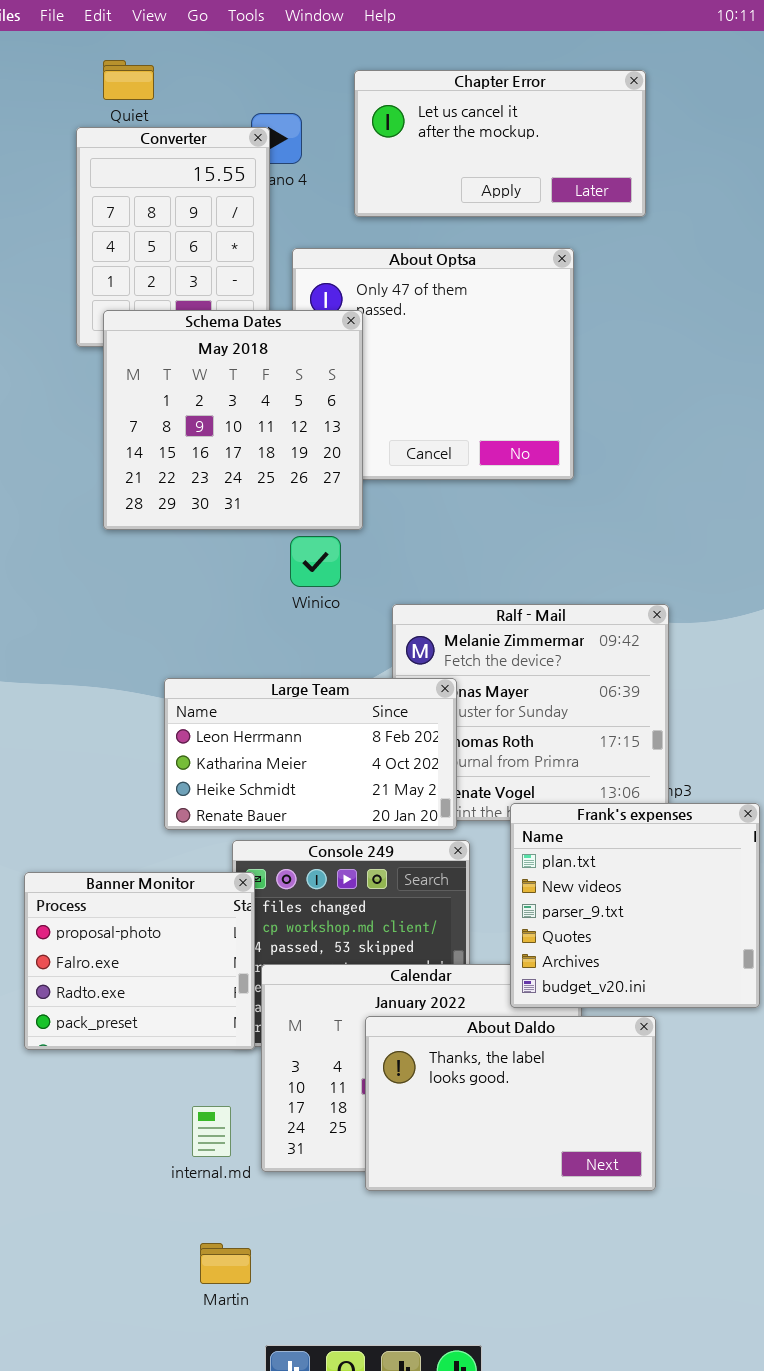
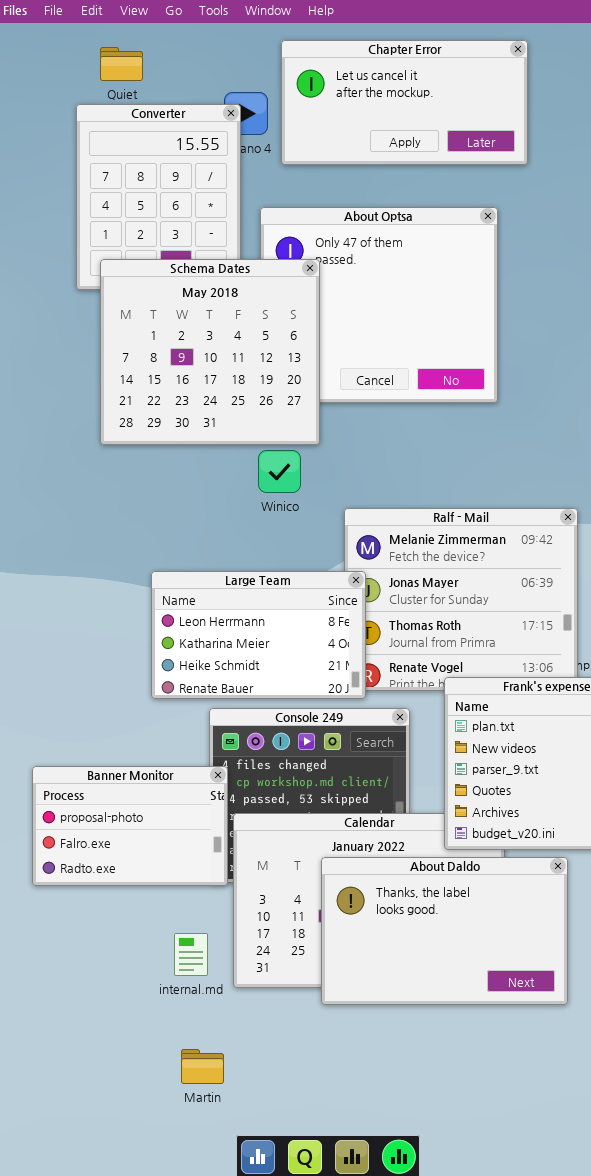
Chapter Error: [354,70,646,217] -> [281,40,528,165], moved
Large Team: [164,678,457,830] -> [151,571,366,699], resized
Banner Monitor: [24,872,255,1050] -> [32,766,228,886], resized

